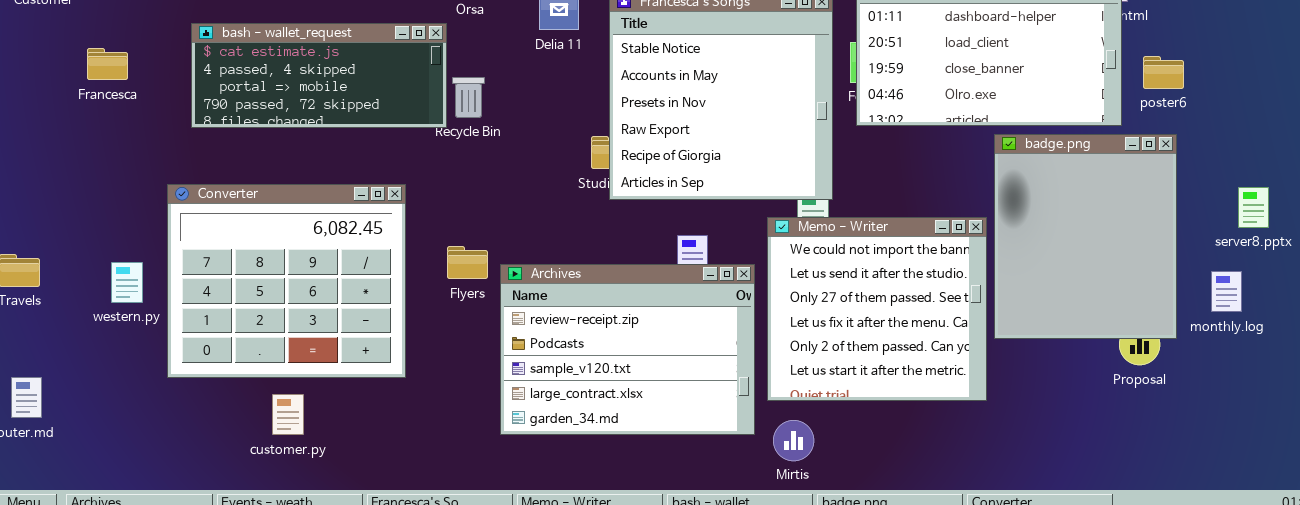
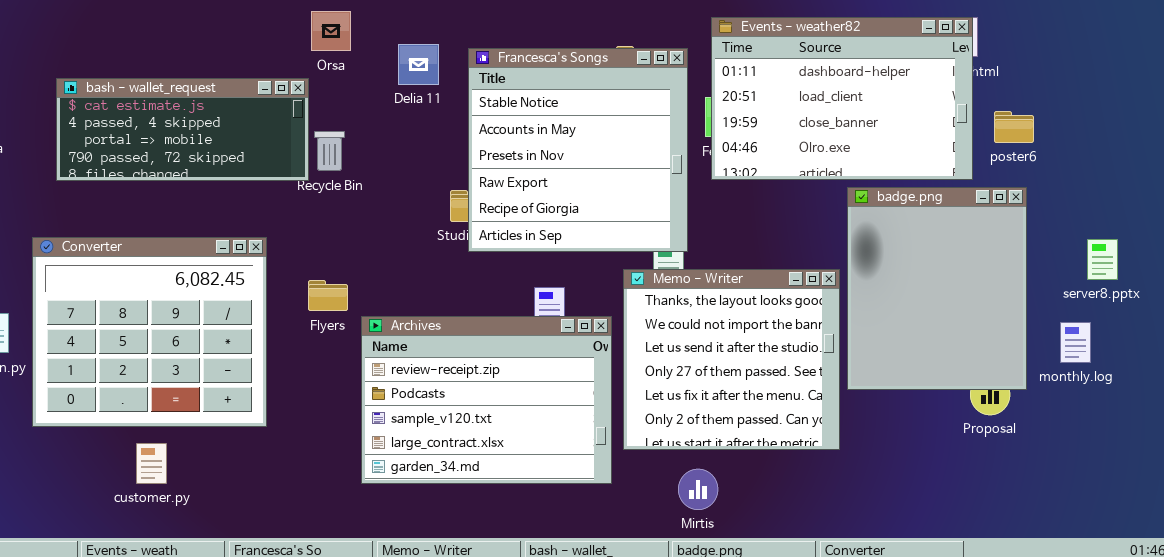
Memo - Writer: [767,217,987,401] -> [623,269,840,450], scrolled up 1 row
Flyers: [447,246,488,279] -> [308,280,348,311], moved
Mirtis: [773,420,814,461] -> [678,469,718,510], moved

